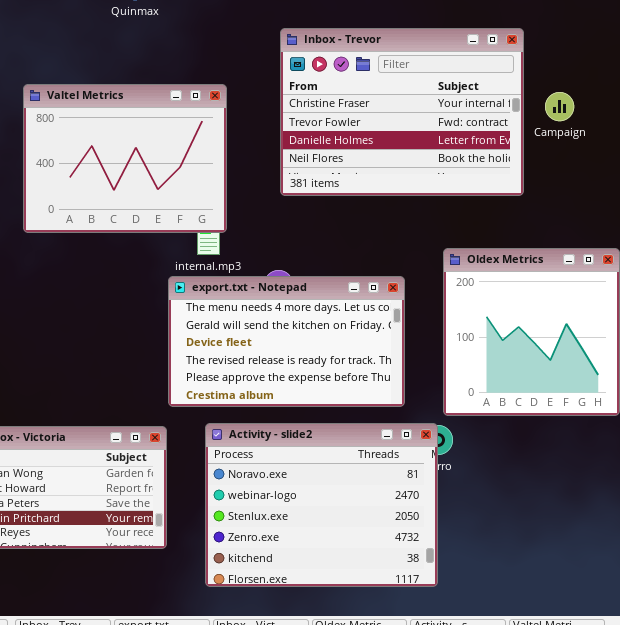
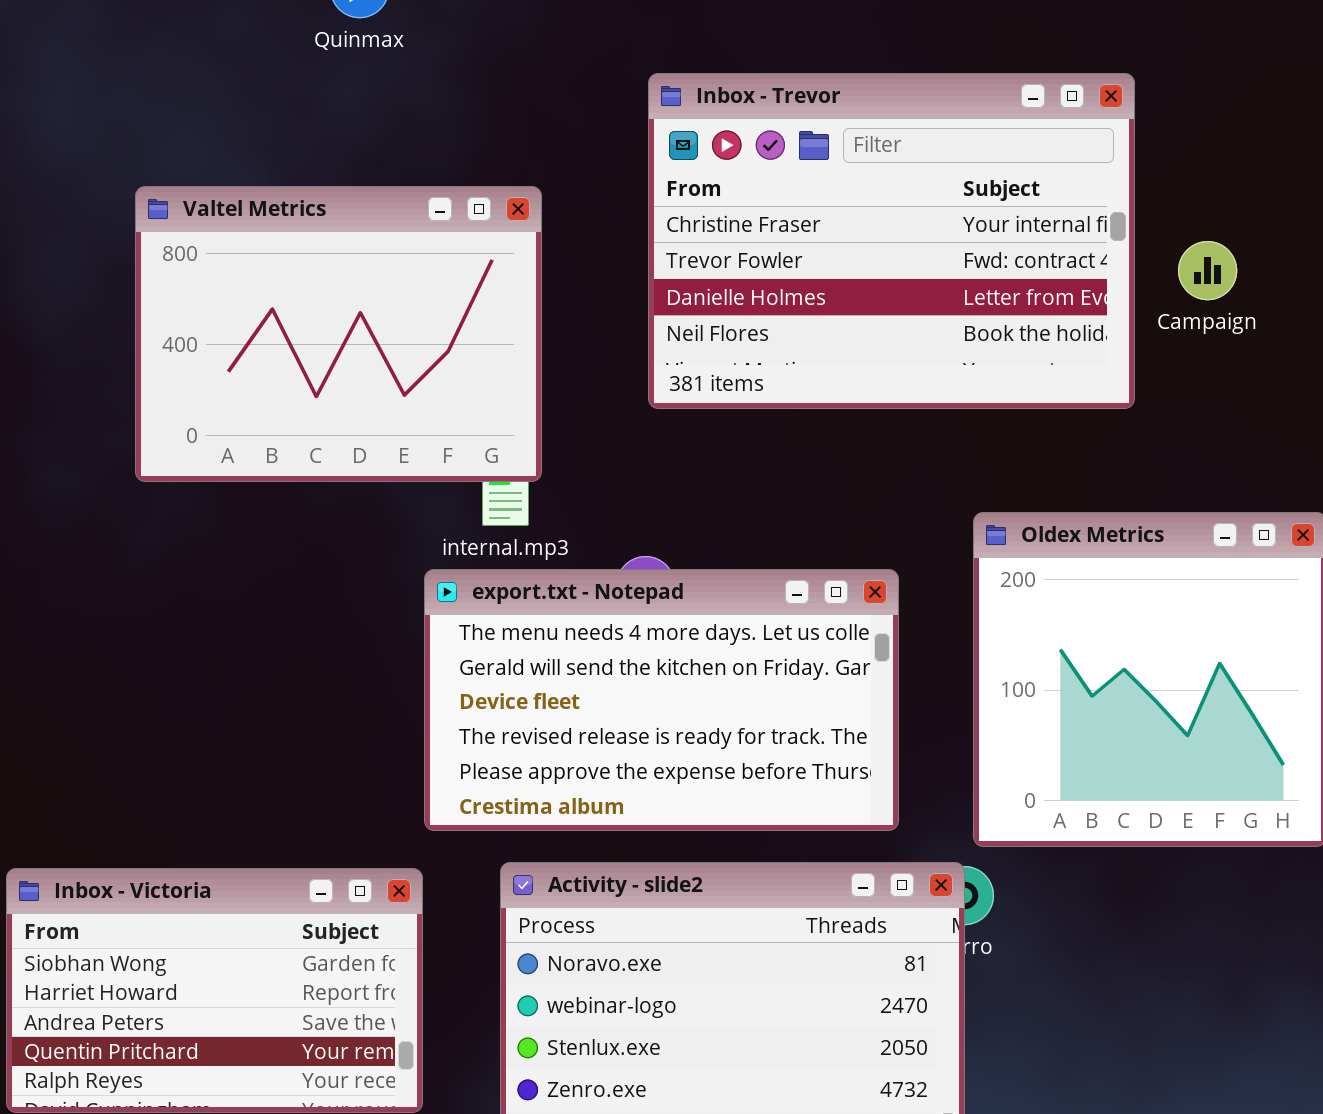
Campaign: [545,92,574,121] -> [1178,241,1237,300], moved

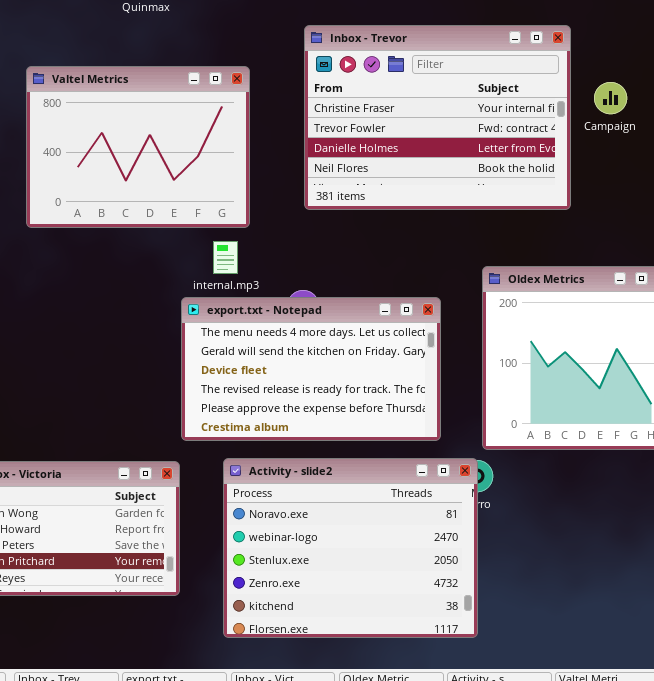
Valtel Metrics: [135,186,542,482] -> [26,66,250,228], moved
Campaign: [1178,241,1237,300] -> [594,82,627,114], moved

